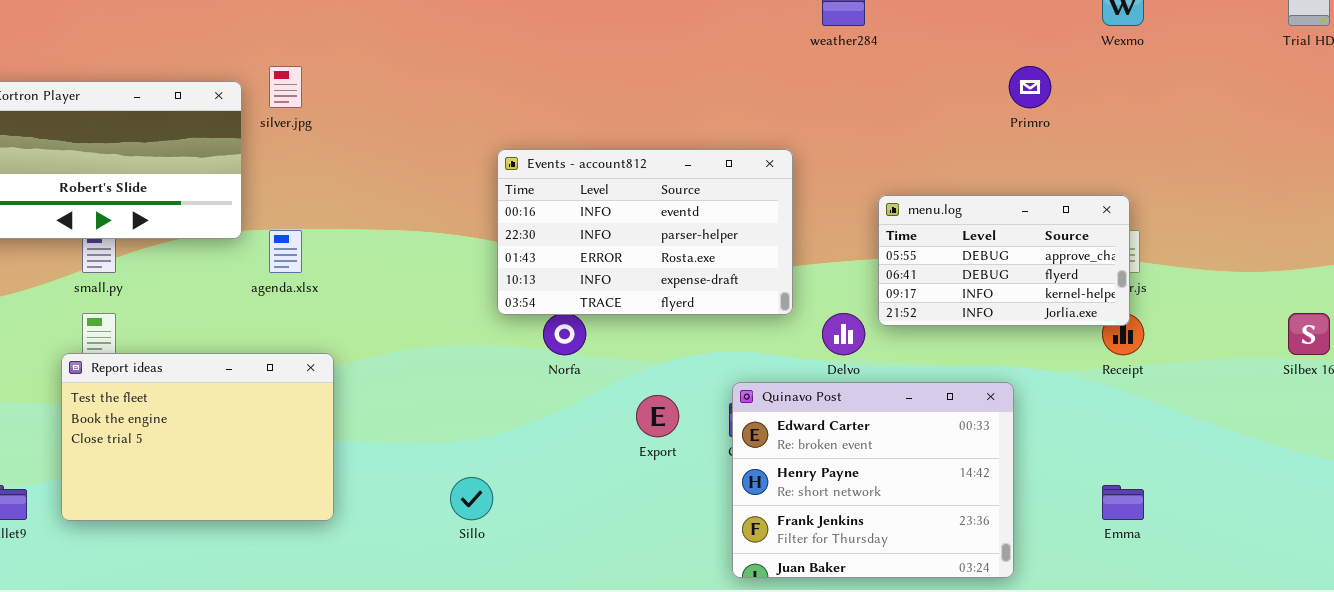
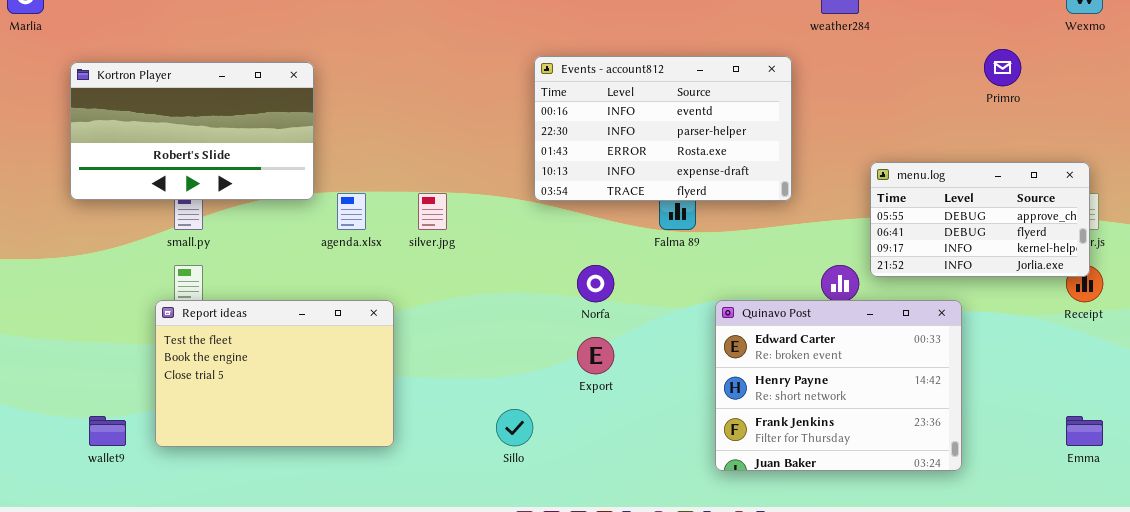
silver.jpg: [269,66,302,108] -> [418,193,447,230], moved
Events - account812: [497,149,793,315] -> [534,56,792,201], moved
Quinavo Post: [732,382,1014,578] -> [715,300,962,471], moved
Export: [636,395,679,437] -> [577,337,614,374], moved

